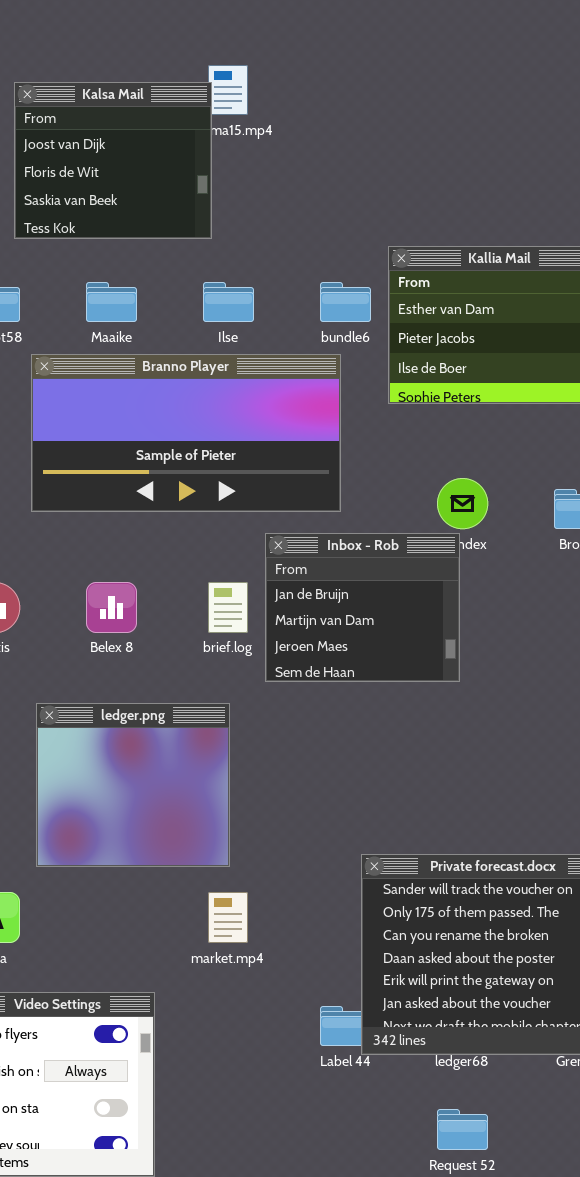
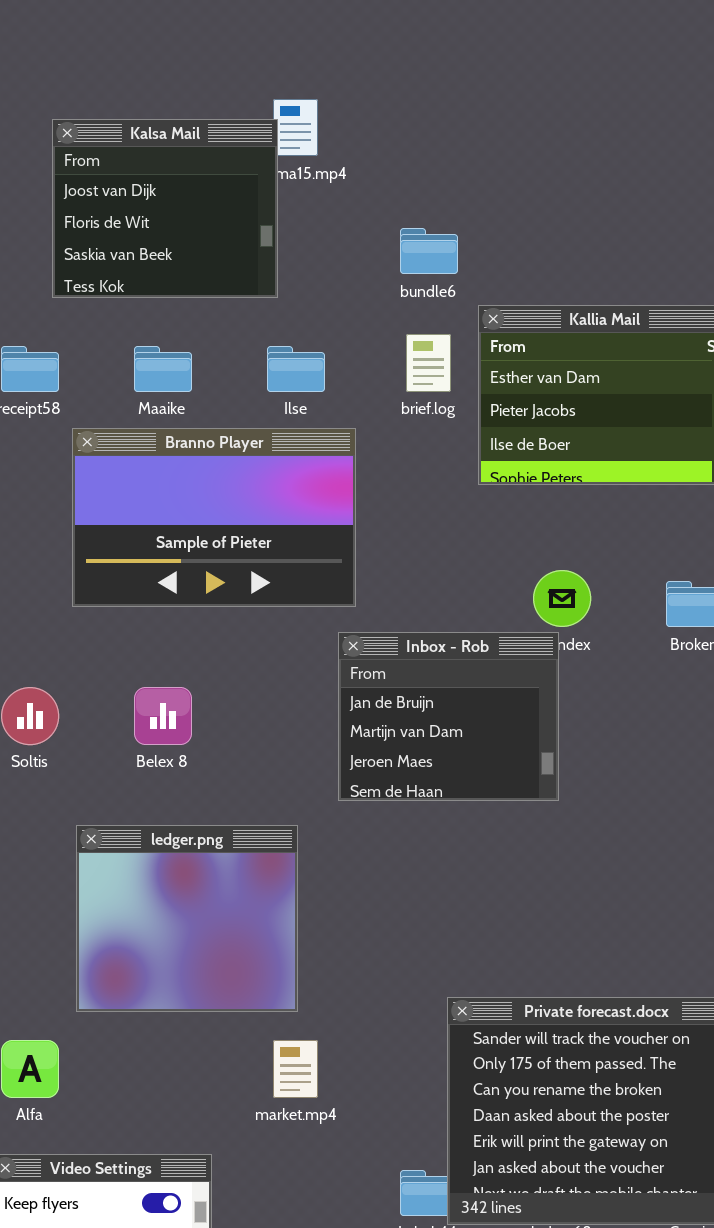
bundle6: [320,282,371,322] -> [400,228,458,274], moved
Branno Player: [31,354,341,512] -> [72,428,356,607], resized
brief.log: [208,582,248,633] -> [406,334,451,392], moved

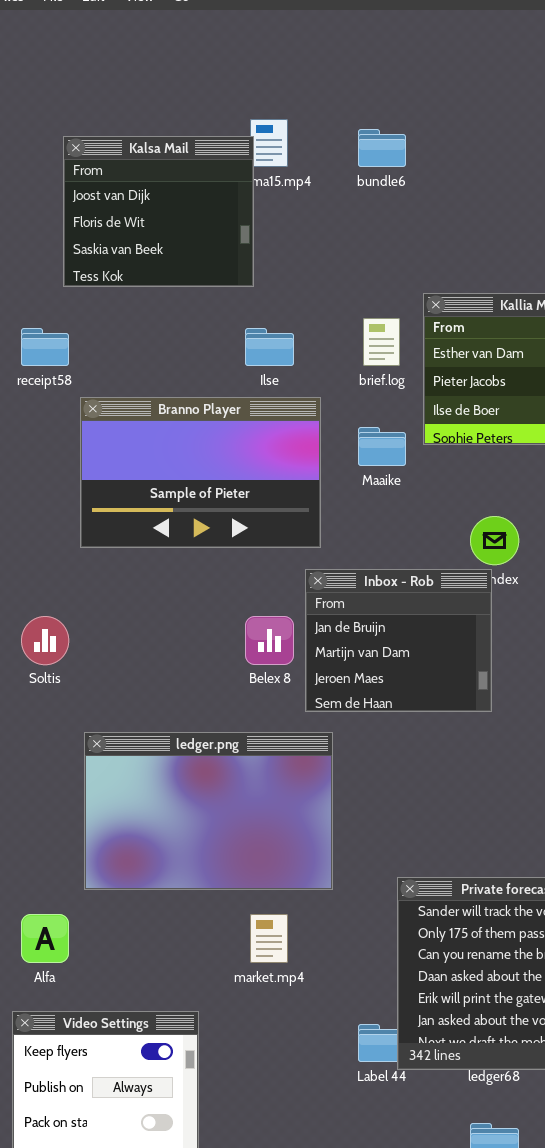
bundle6: [400,228,458,274] -> [358,129,406,167], moved
Maaike: [134,346,192,392] -> [358,427,406,466], moved
Belex 8: [134,687,192,745] -> [245,616,294,665], moved
ledger.png: [76,825,298,1012] -> [84,732,333,890], resized

